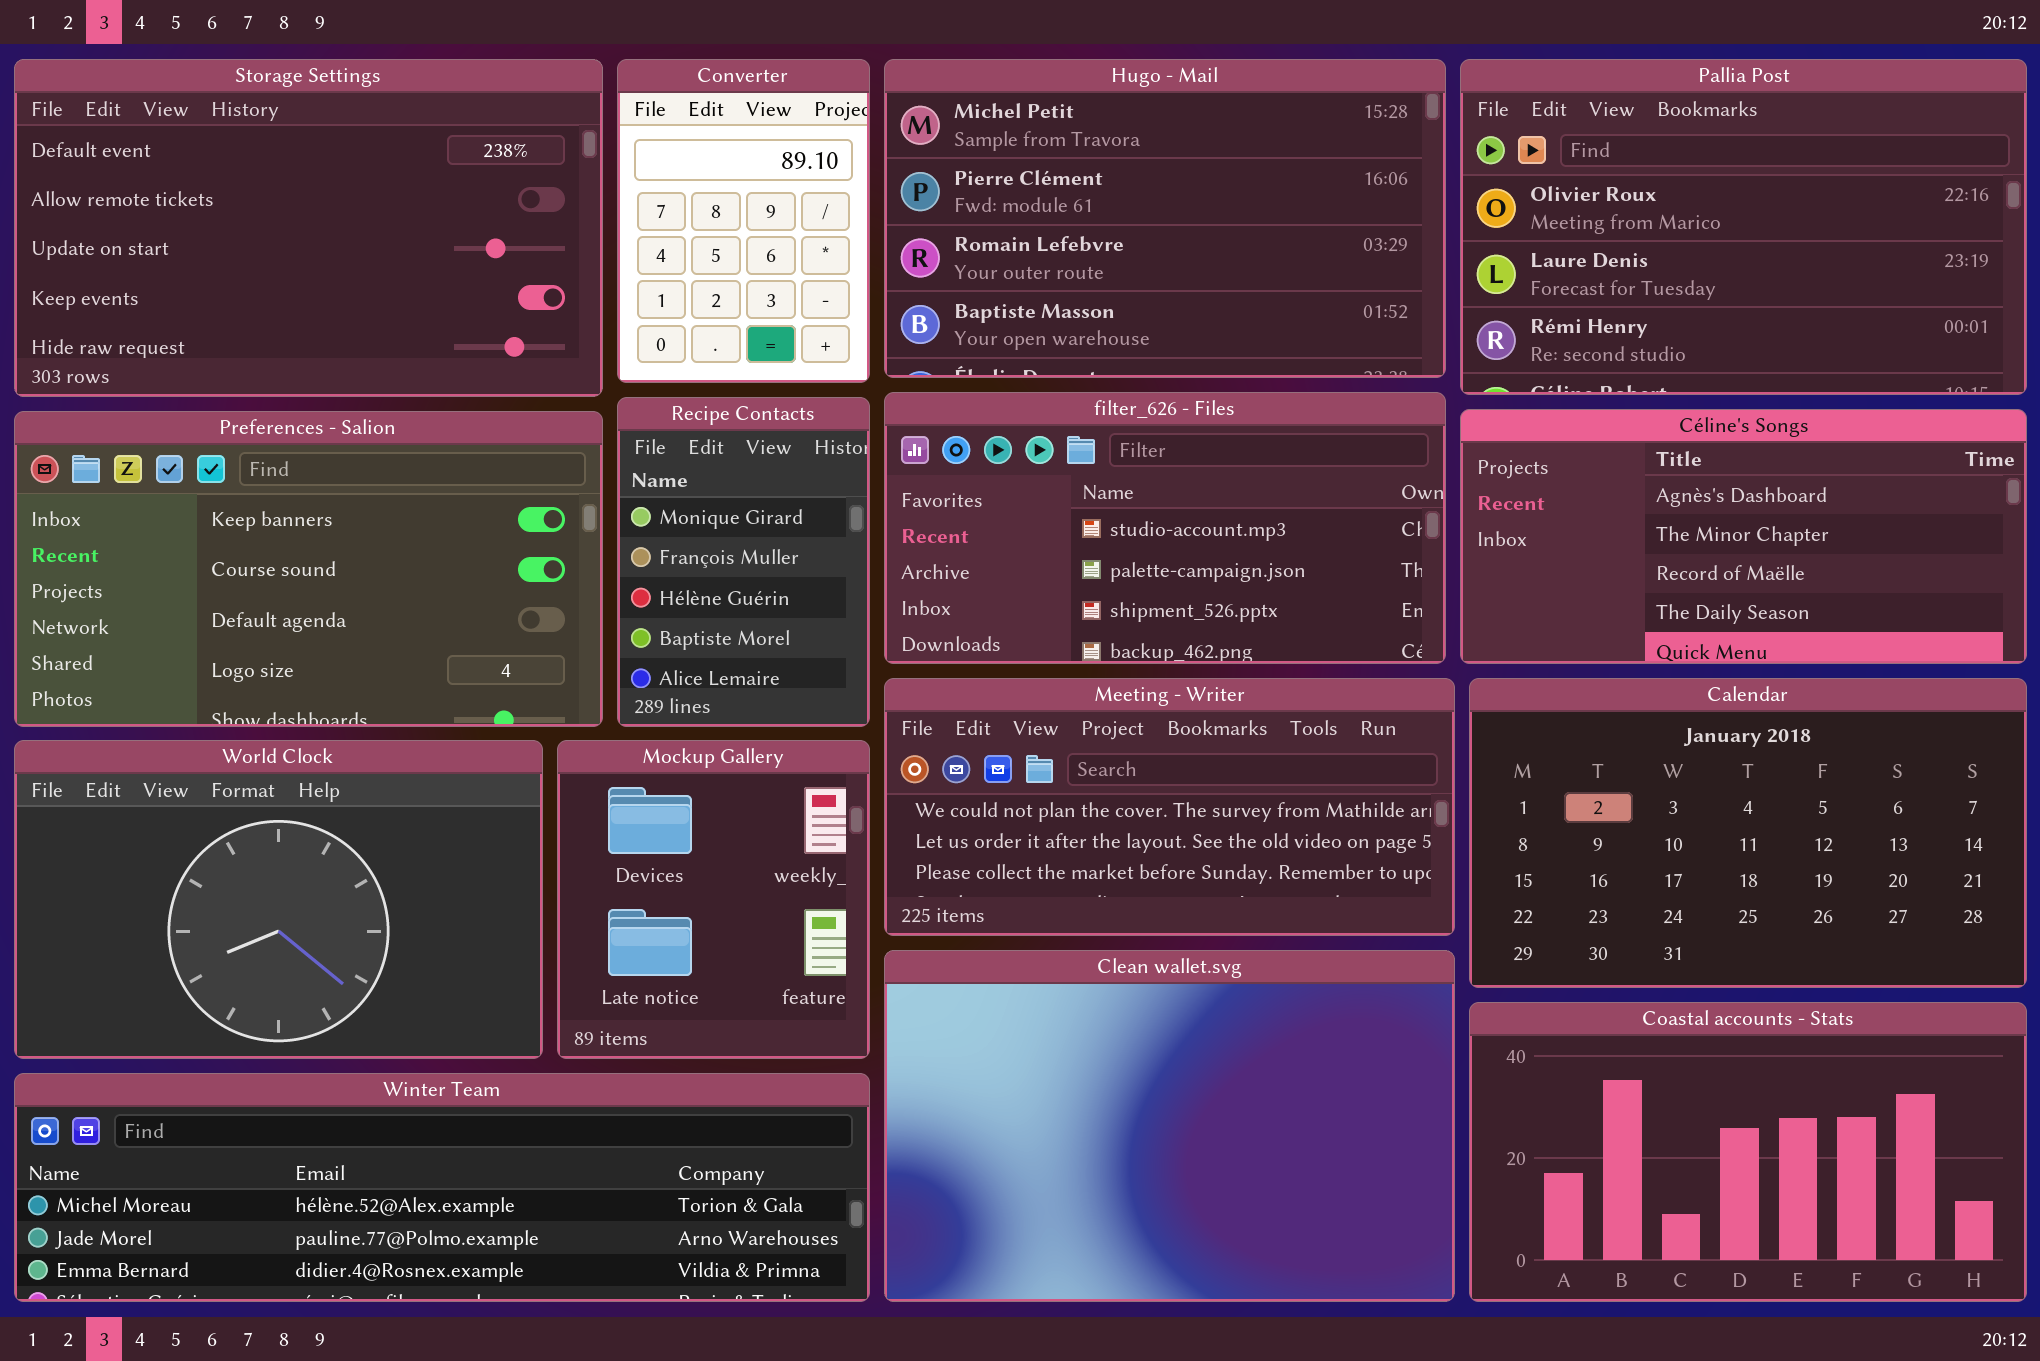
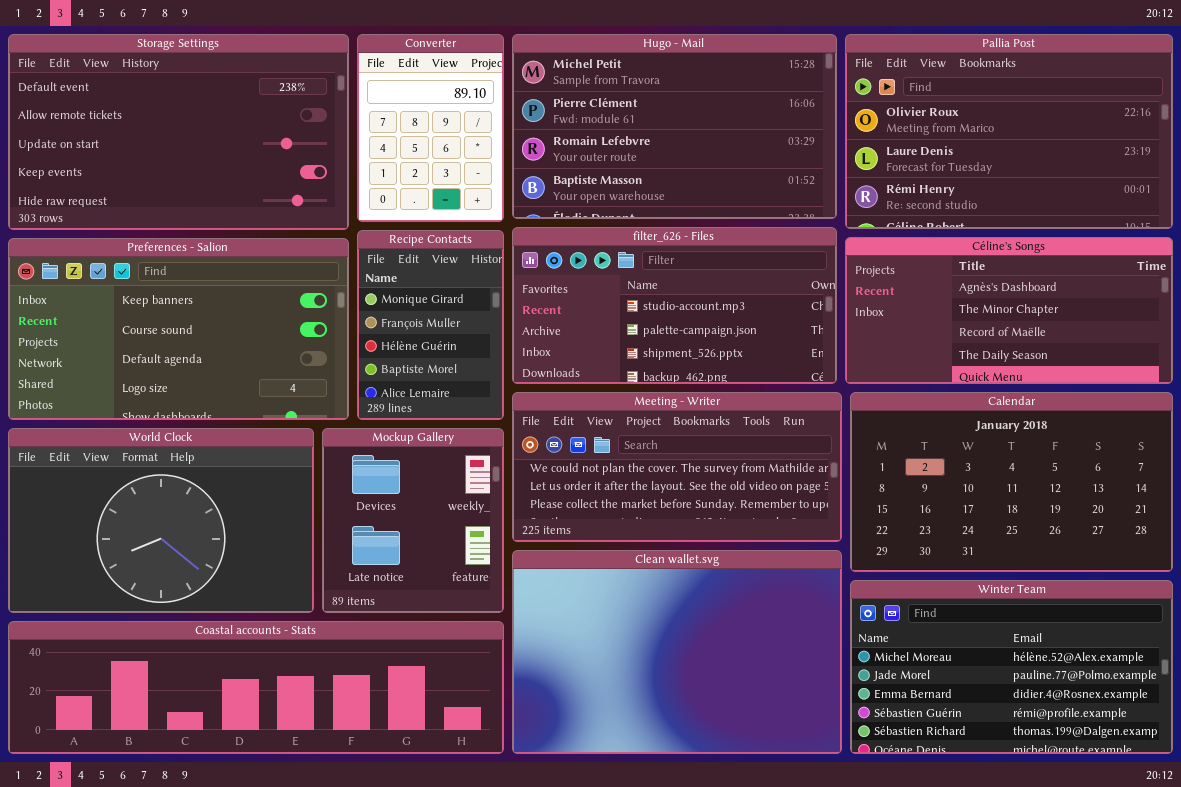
Coastal accounts - Stats: [1469,1002,2027,1302] -> [8,621,504,754], moved, resized
Winter Team: [14,1073,870,1302] -> [850,580,1173,754], moved, resized

